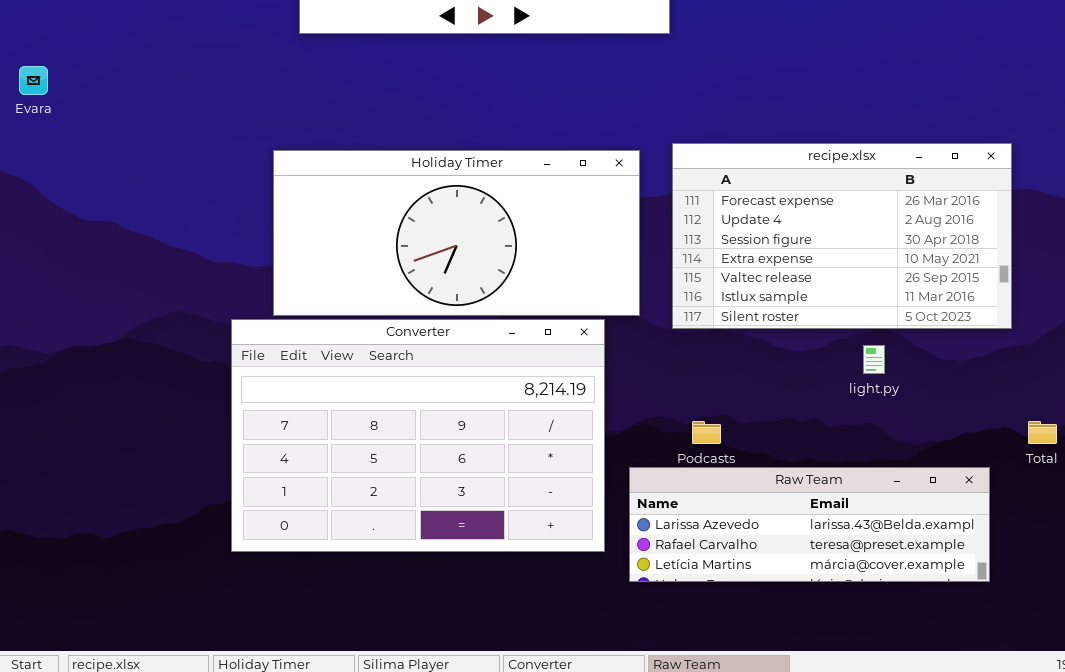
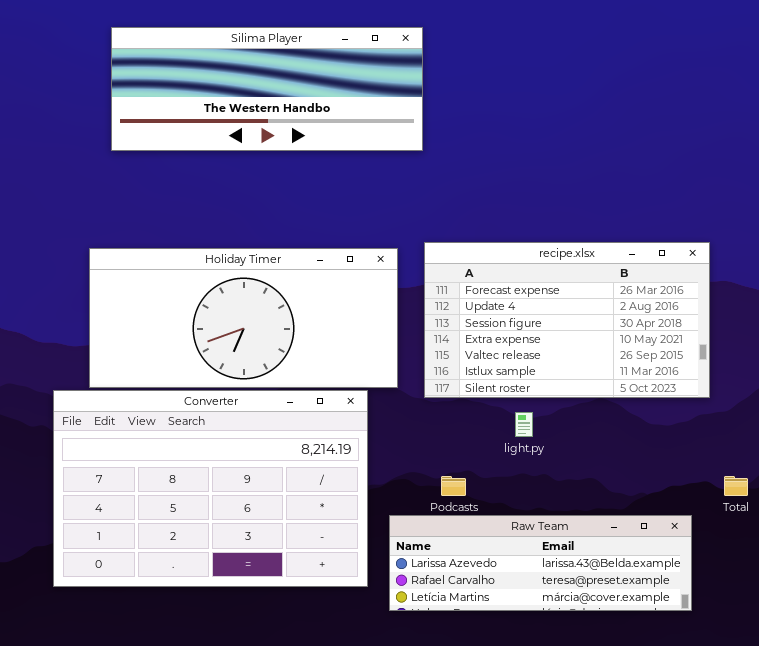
light.py: [863,345,885,374] -> [515,412,533,437], moved

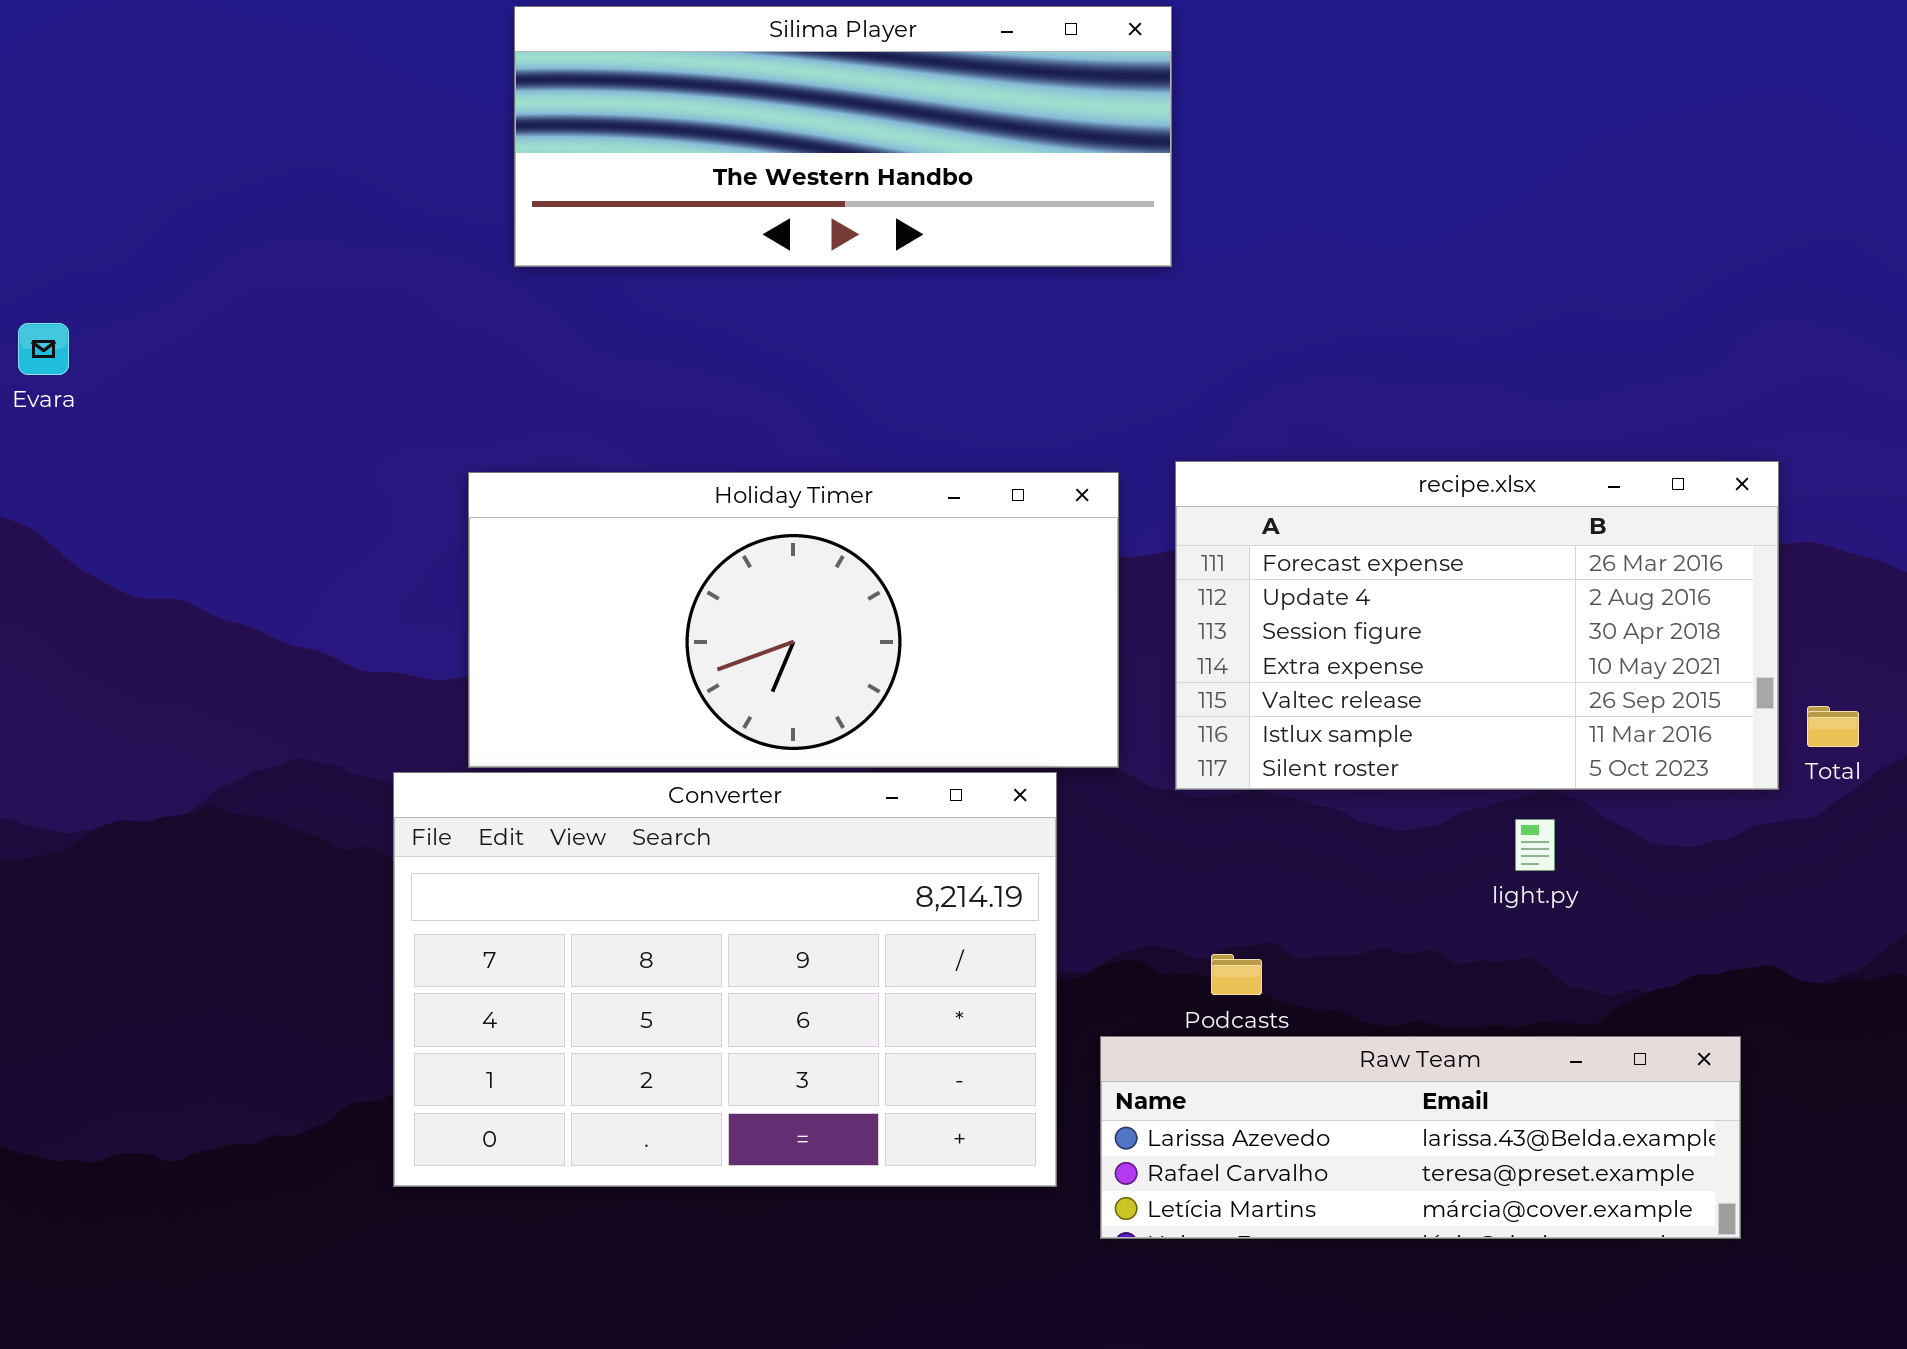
light.py: [515,412,533,437] -> [1515,819,1555,871], moved
Total: [724,476,748,496] -> [1807,706,1859,747], moved

